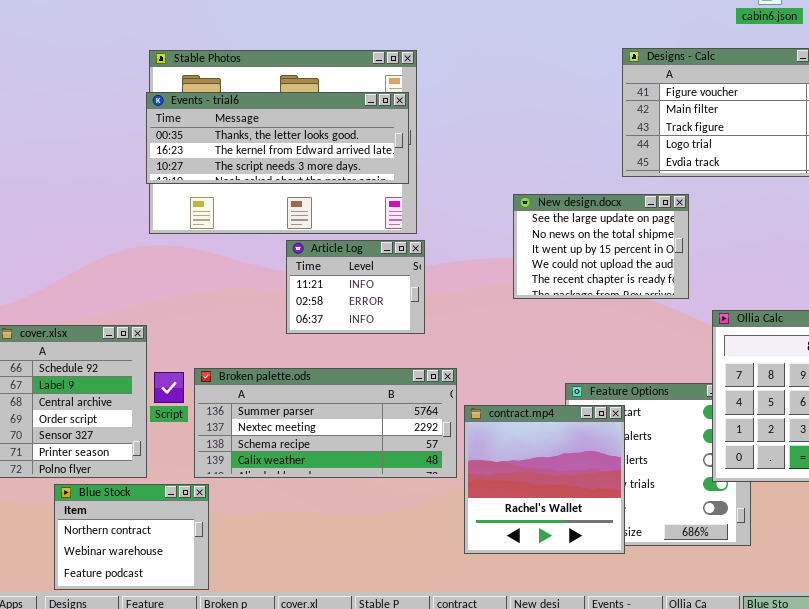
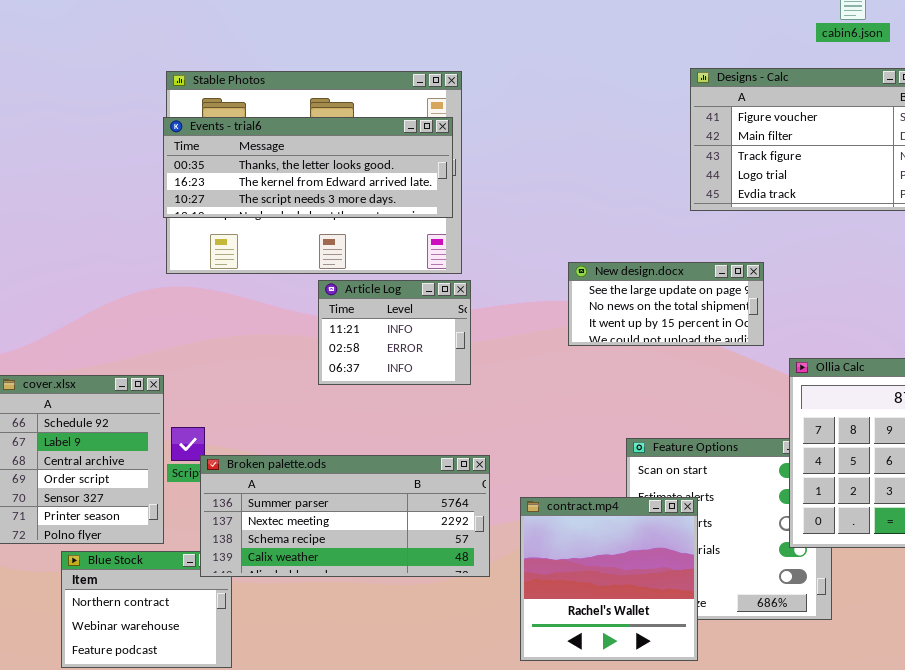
New design.docx: [513,194,689,299] -> [568,262,764,346], resized
Broken palette.ods: [194,368,457,478] -> [200,455,490,577], moved
contract.mp4: [464,405,625,554] -> [520,497,698,661], moved

